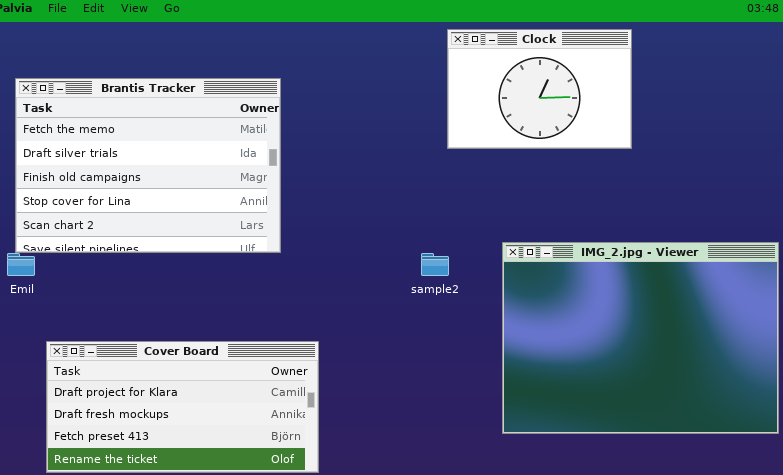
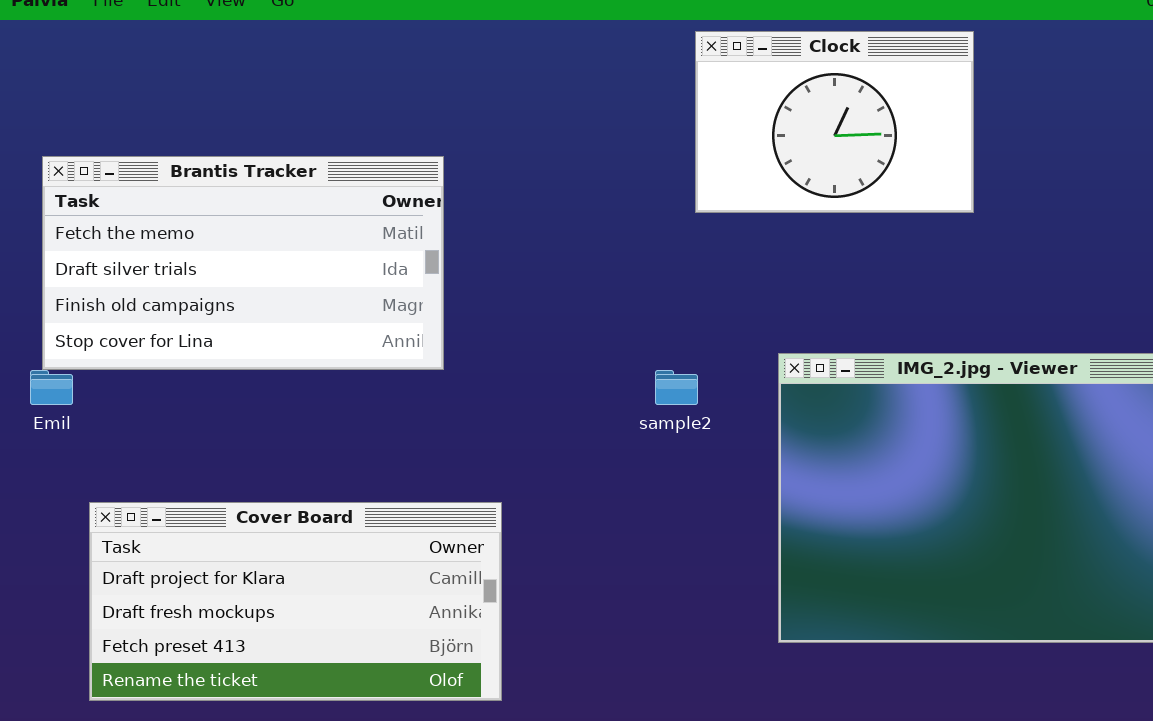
Brantis Tracker: [15,78,281,253] -> [42,156,444,370], resized

